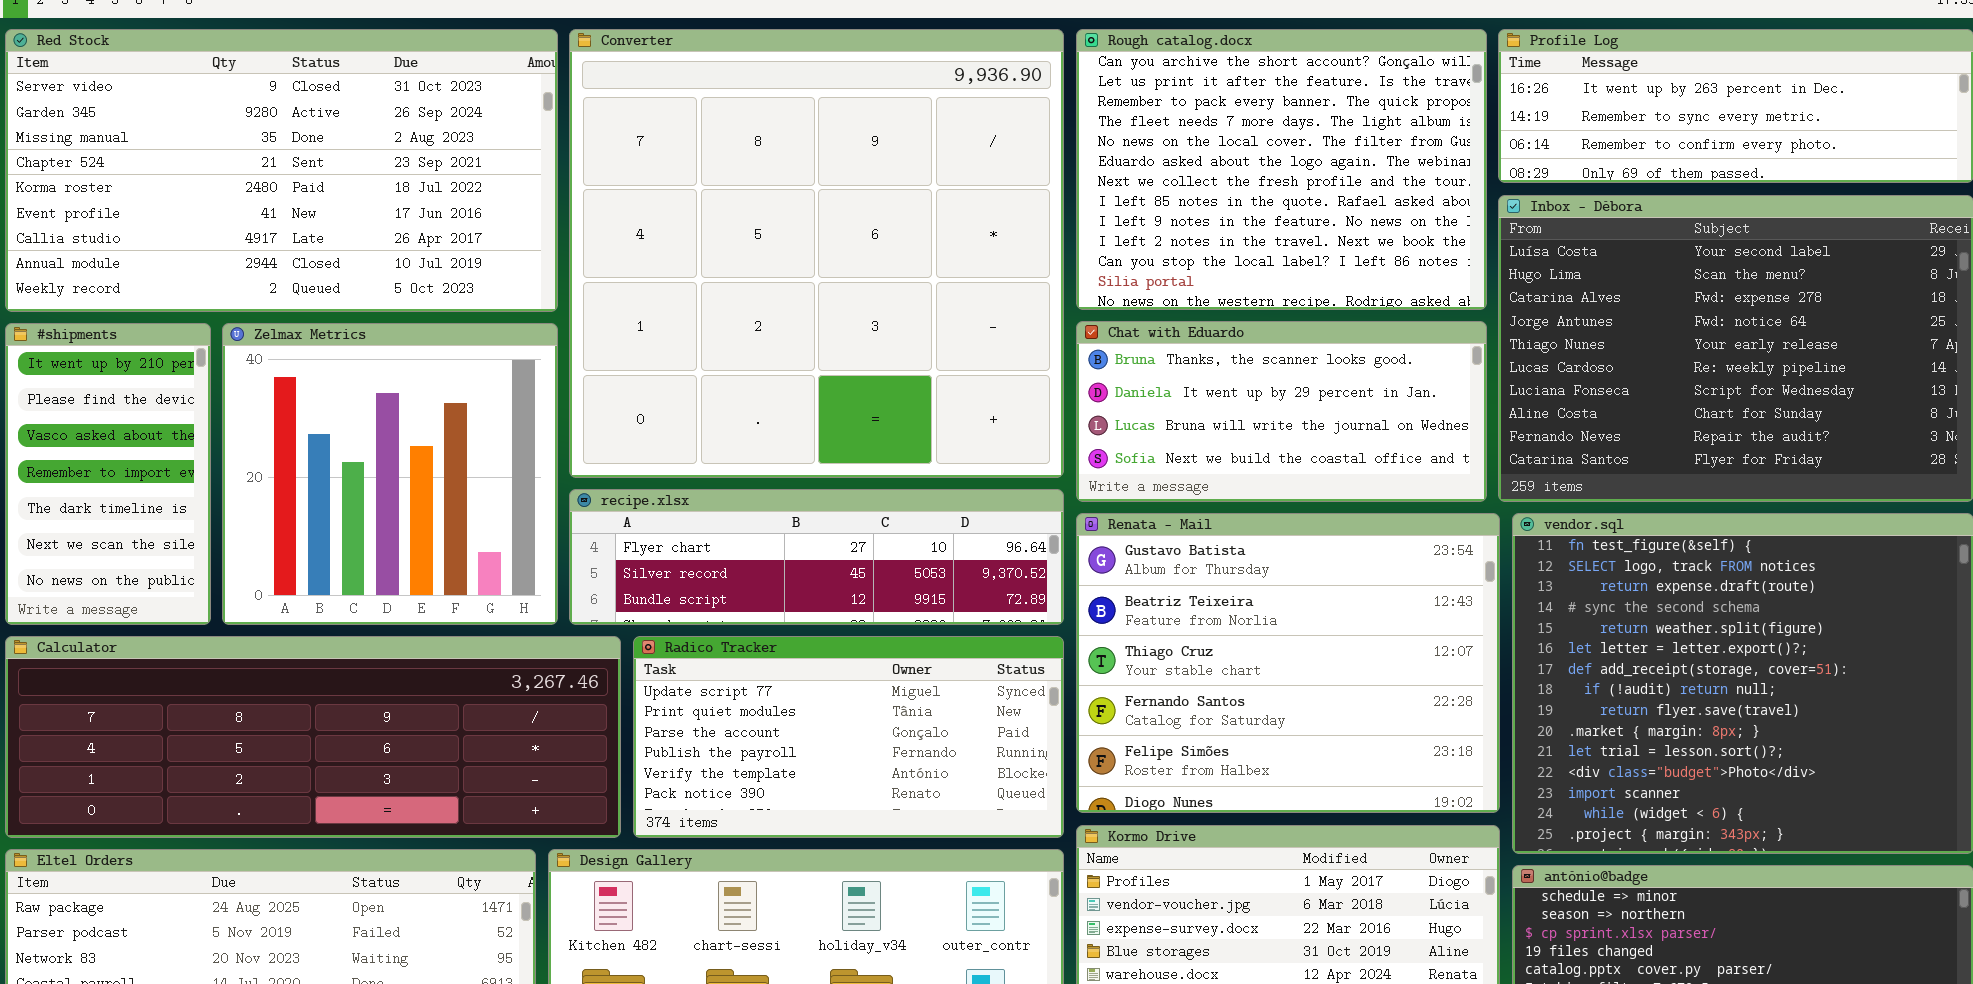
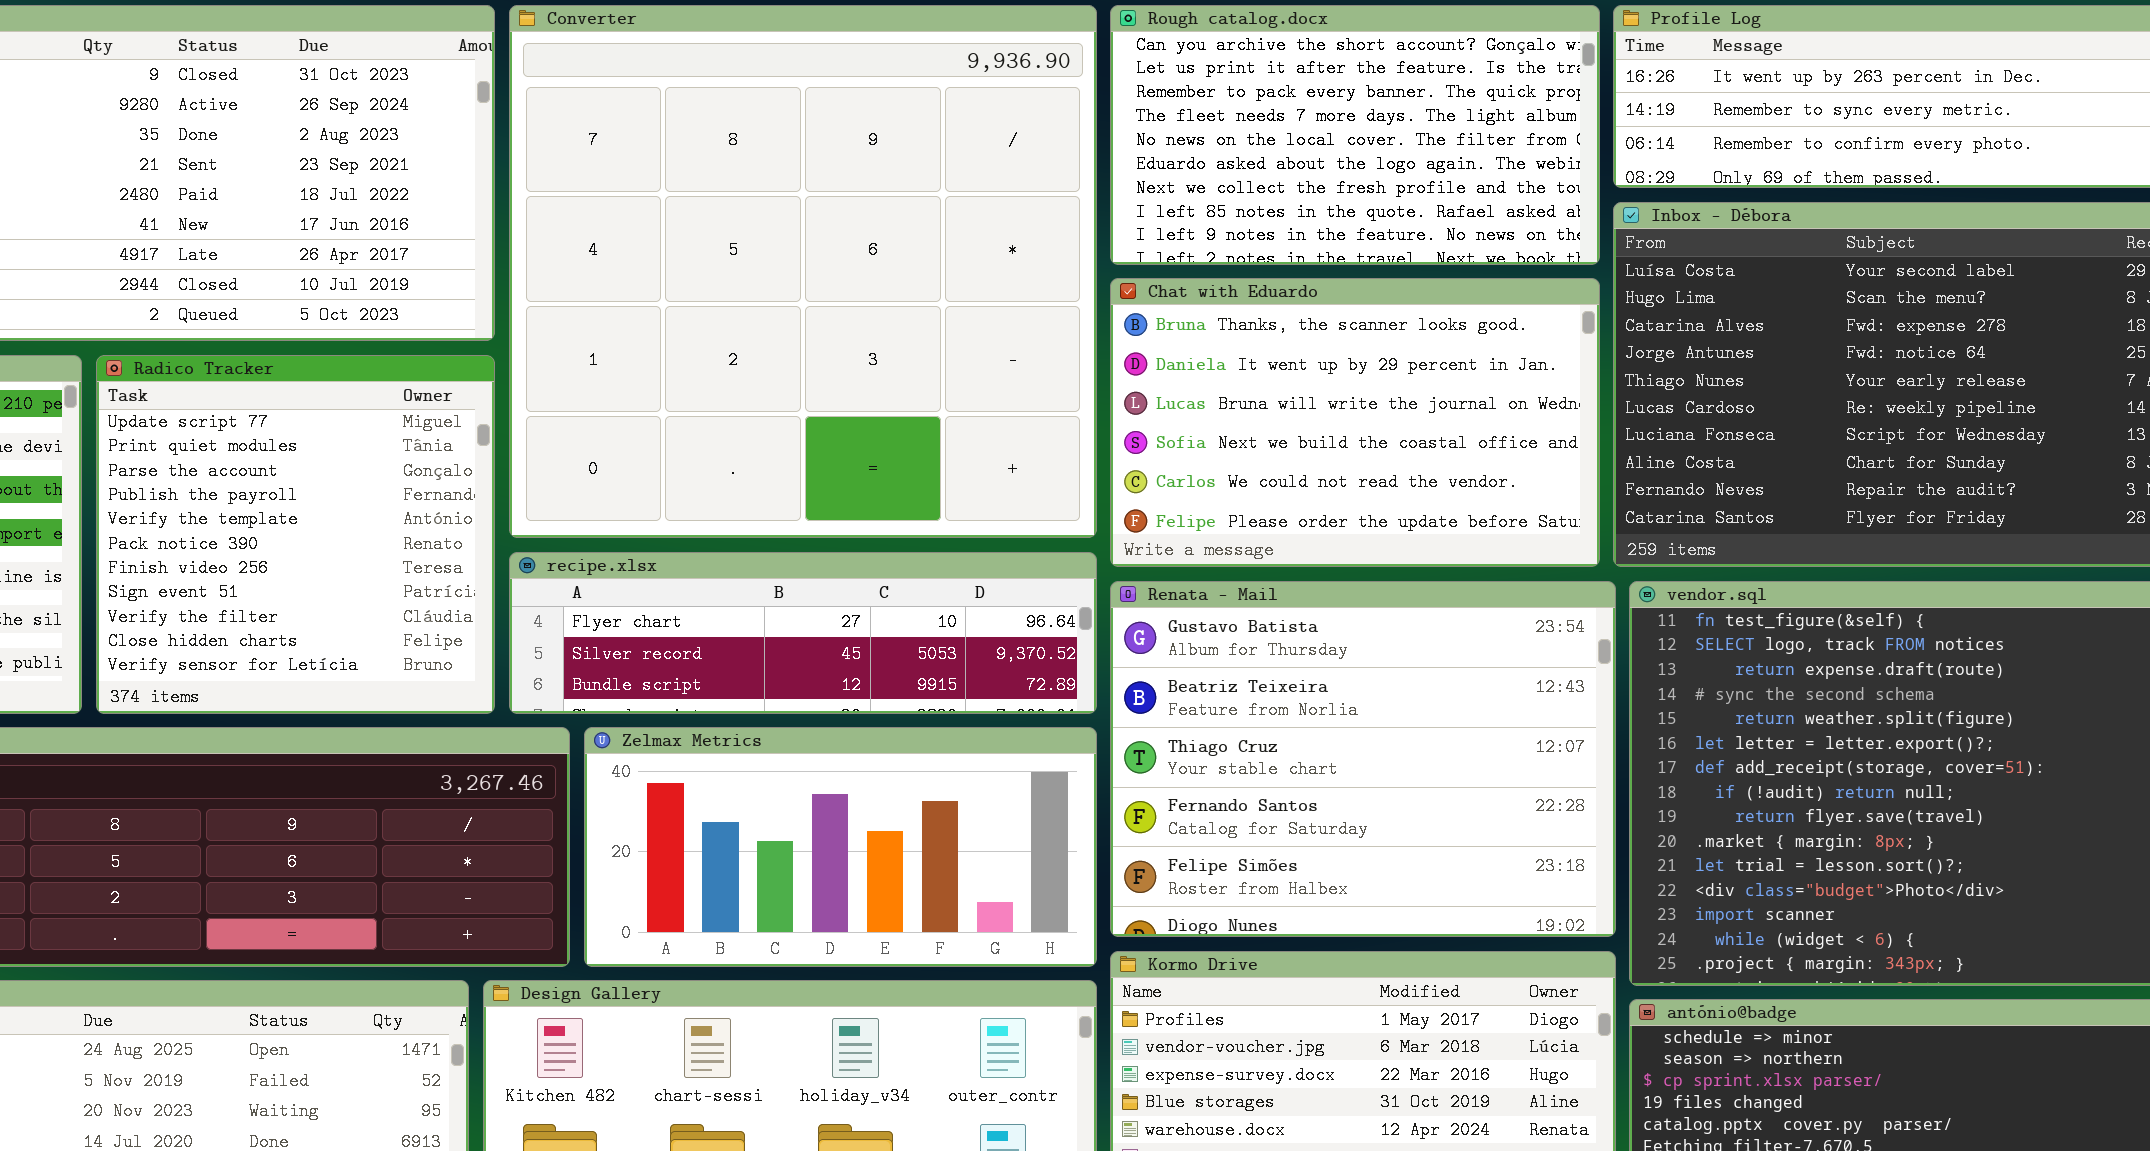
Rough catalog.docx: [1076,29,1487,310] -> [1110,5,1600,265], resized
Chat with Eduardo: [1076,321,1487,502] -> [1110,278,1600,567], resized
Zelmax Metrics: [222,323,558,625] -> [584,727,1097,967], moved, resized
Radico Tracker: [633,636,1064,838] -> [96,355,495,714], moved, resized

